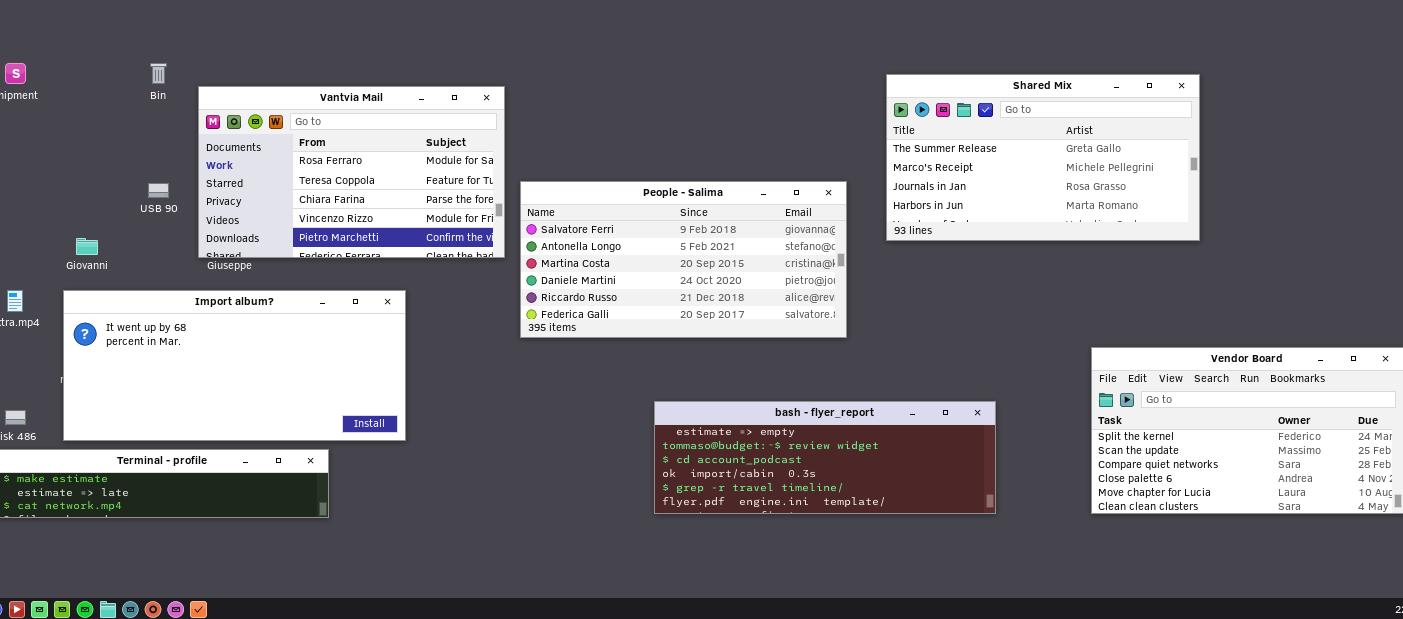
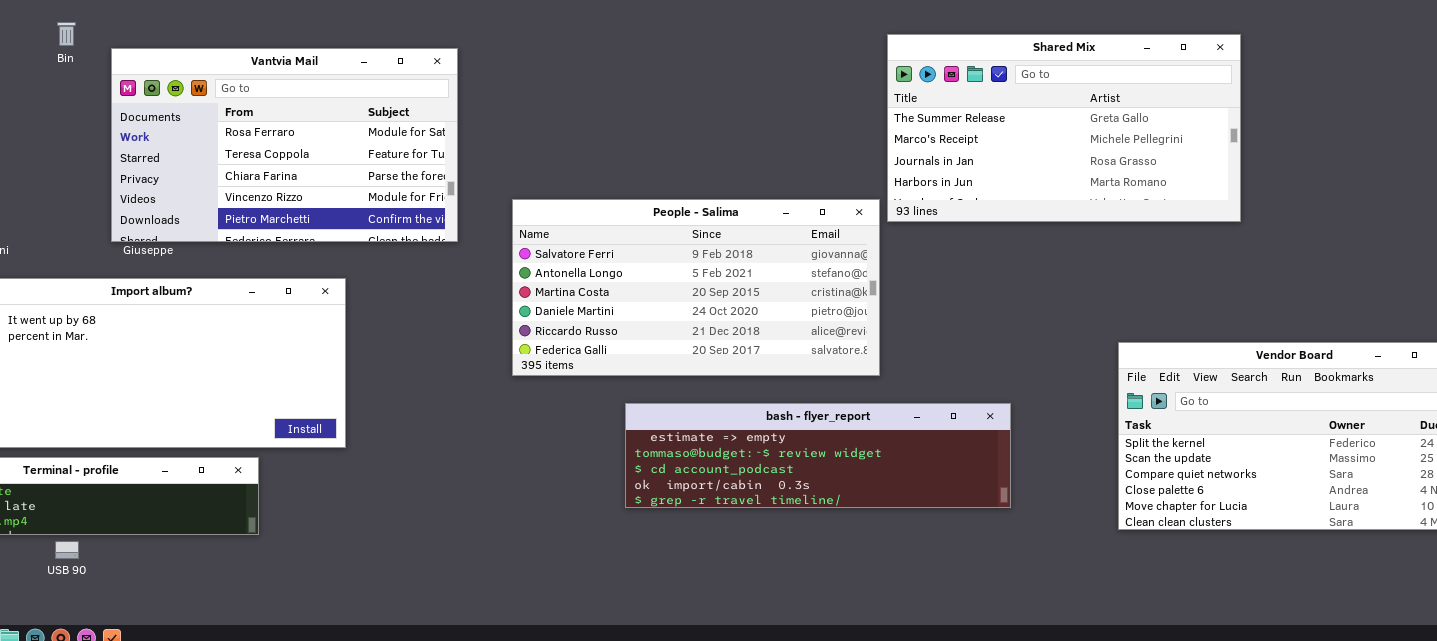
People - Salima: [520,181,847,338] -> [512,199,880,376], moved
USB 90: [148,183,169,198] -> [55,541,79,559], moved
bash - flyer_report: [654,401,996,514] -> [625,403,1011,508], resized

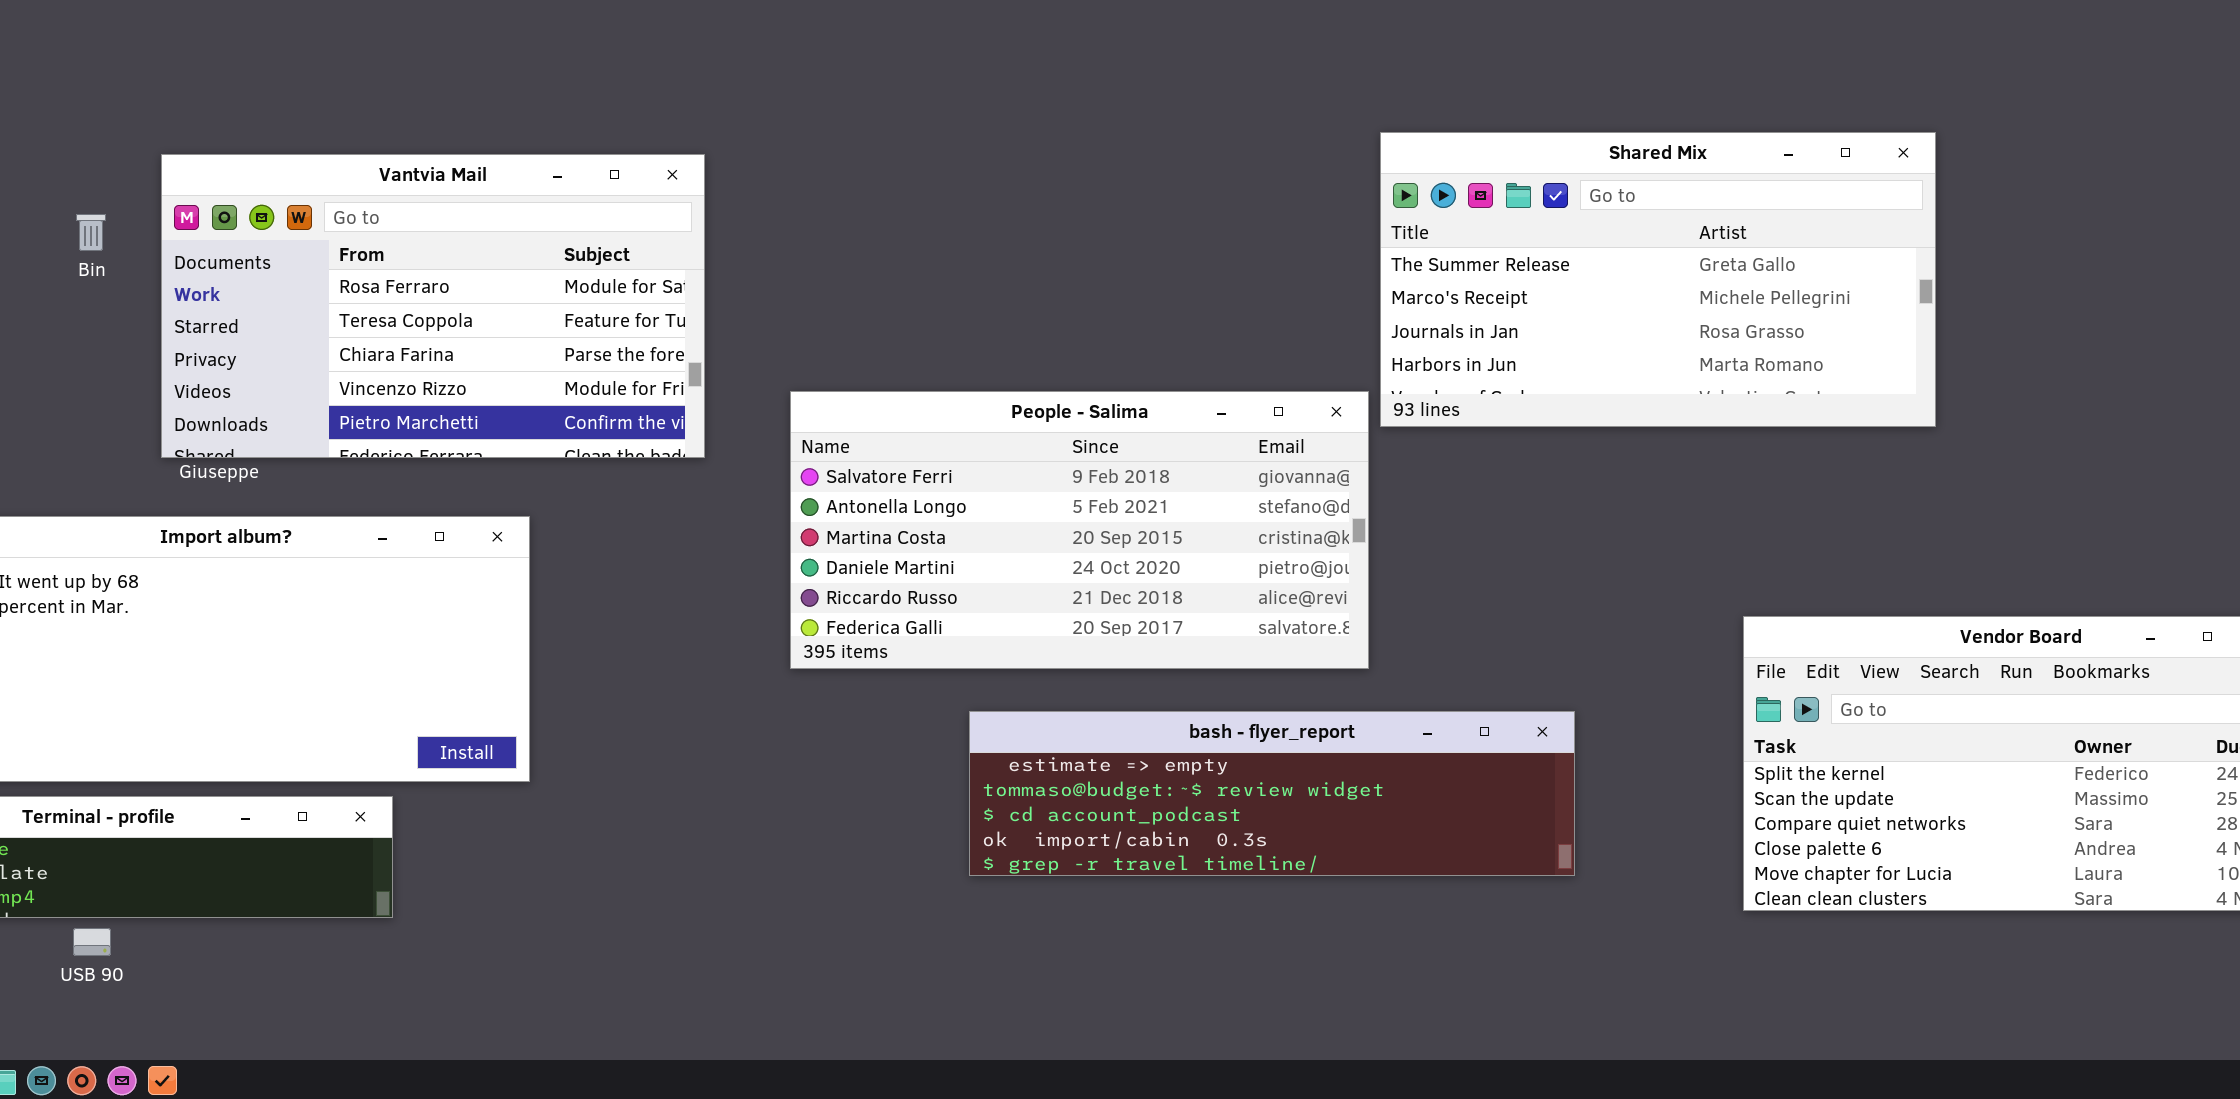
Bin: [57,22,76,46] -> [76,214,106,251], moved

